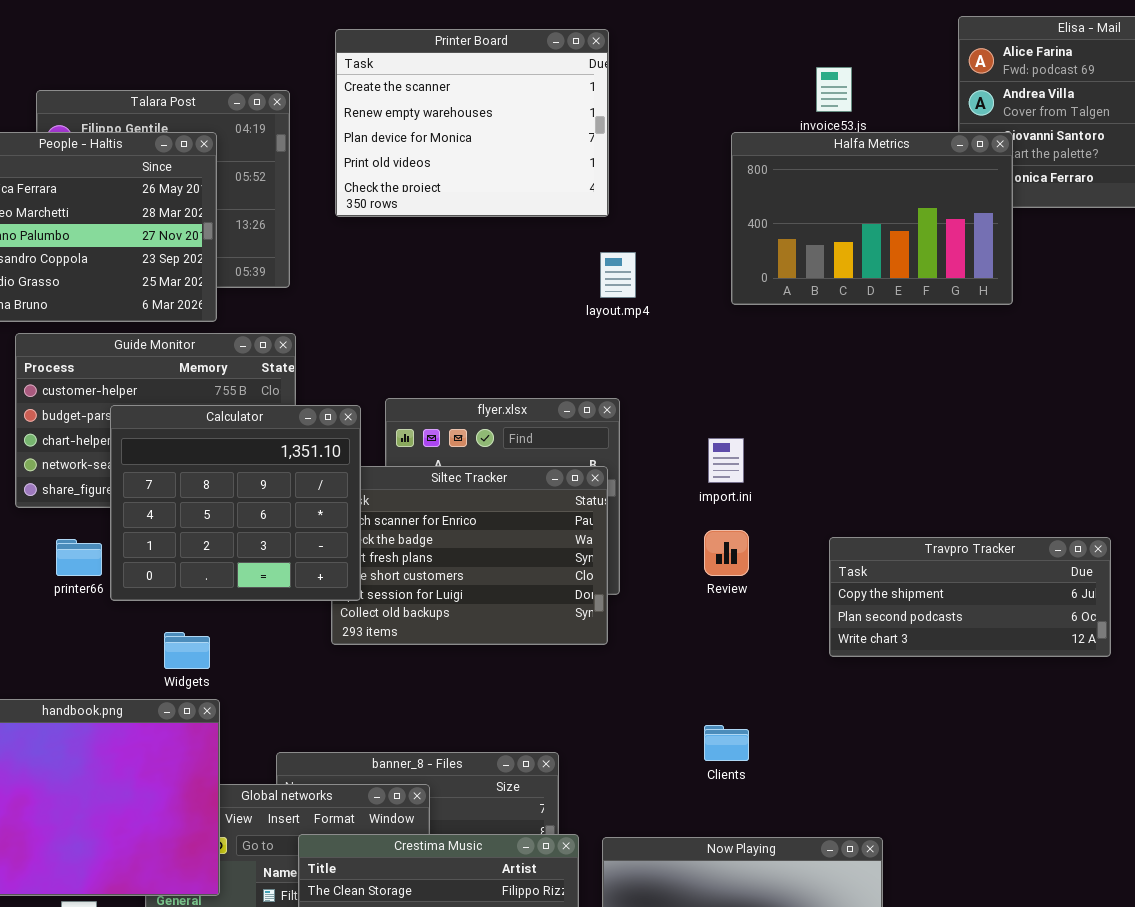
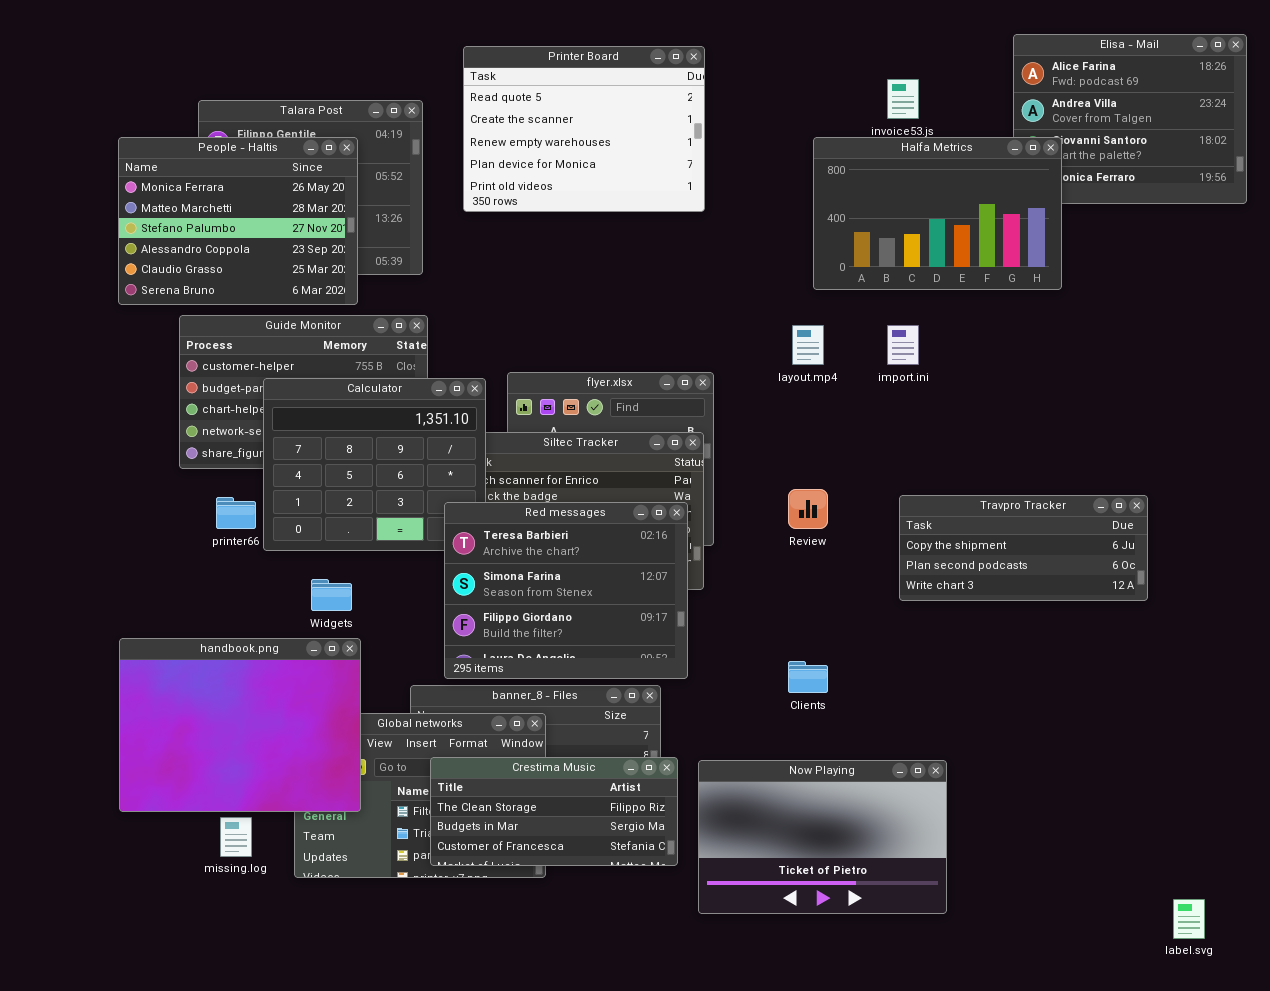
Printer Board: [335,29,609,217] -> [463,46,705,212], scrolled up 1 row
layout.mp4: [600,252,636,298] -> [792,325,824,365], moved
import.ini: [708,438,744,483] -> [887,325,919,365], moved
Red messages: none -> [444,502,688,679], opened

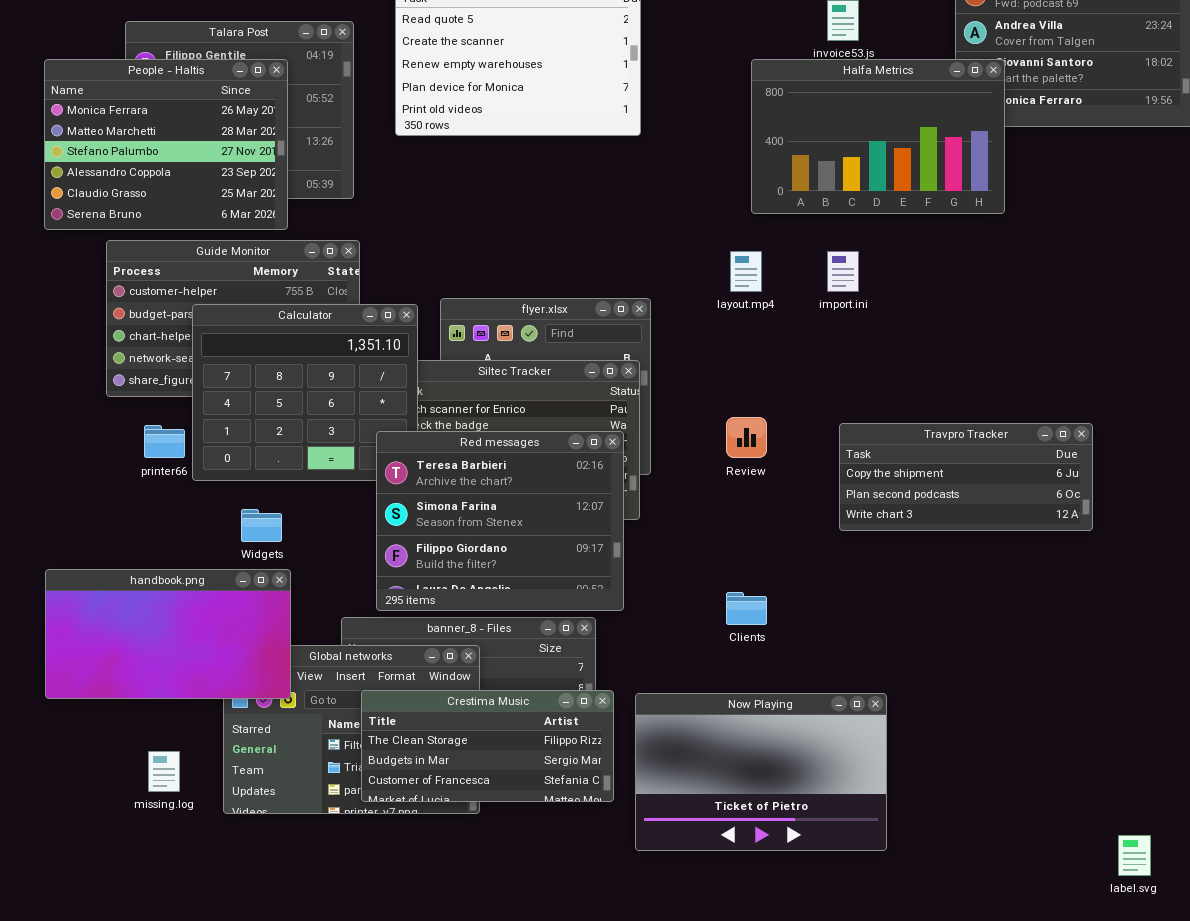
handbook.png: [119,638,361,812] -> [45,569,291,699], resized

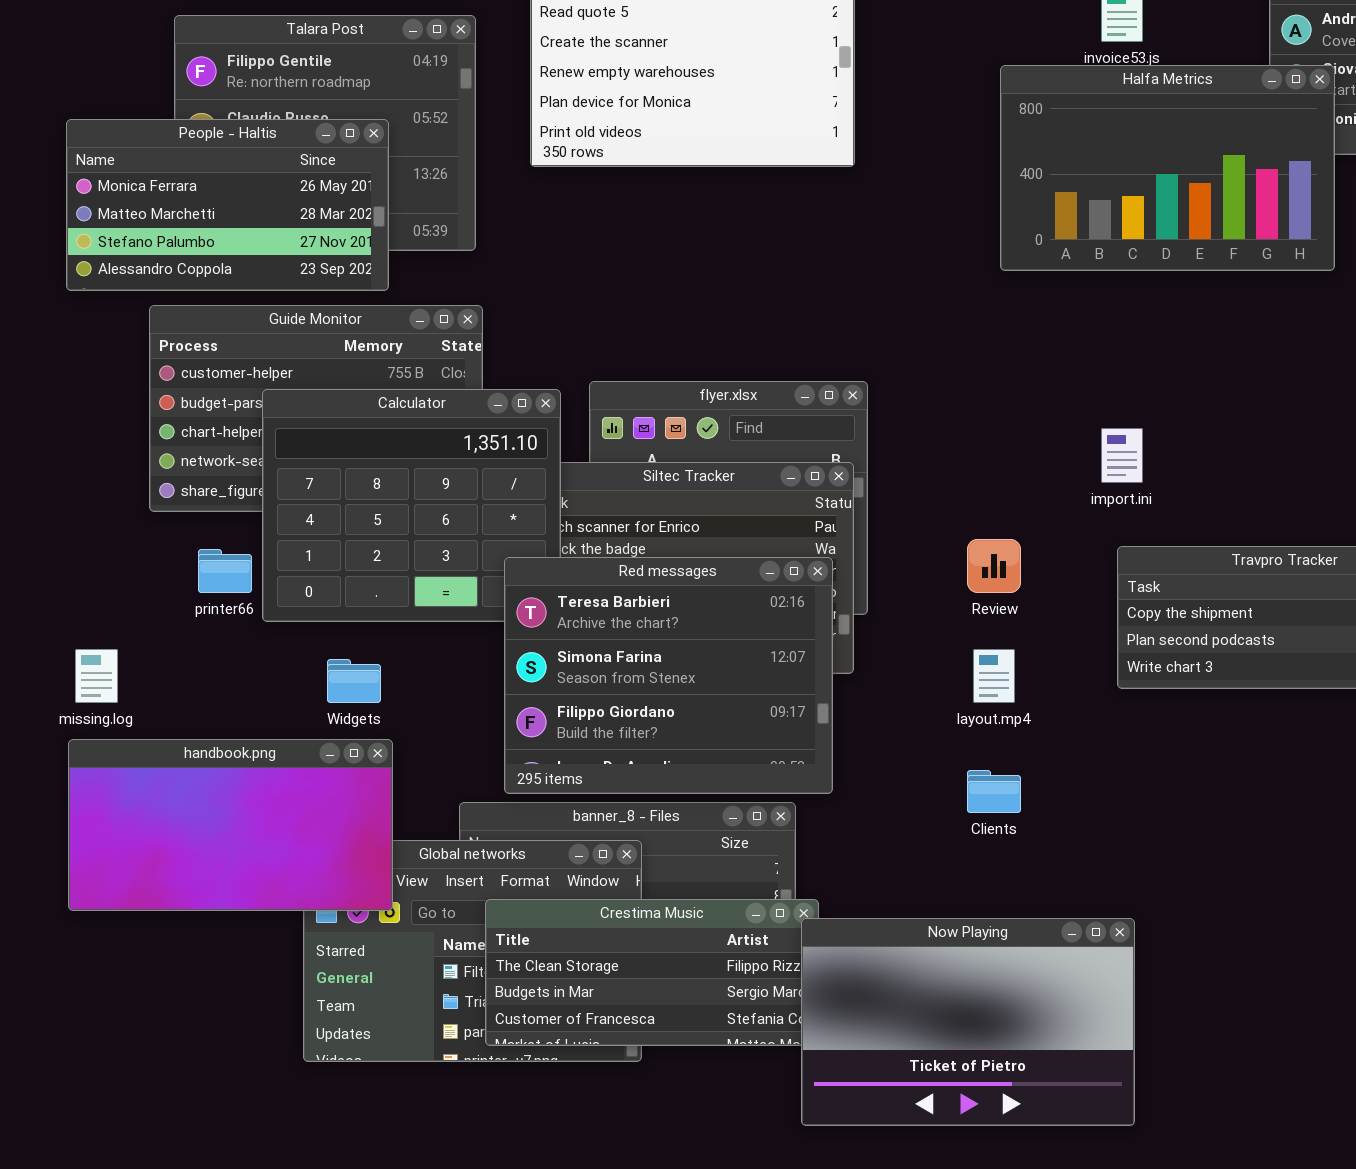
People - Haltis: [44,59,288,230] -> [66,119,389,291], resized
layout.mp4: [730,251,762,292] -> [973,649,1015,703], moved
import.ini: [827,251,859,292] -> [1101,428,1143,483], moved
Now Playing: [635,693,887,851] -> [801,918,1135,1126], moved
missing.log: [148,751,180,792] -> [75,649,118,703], moved

